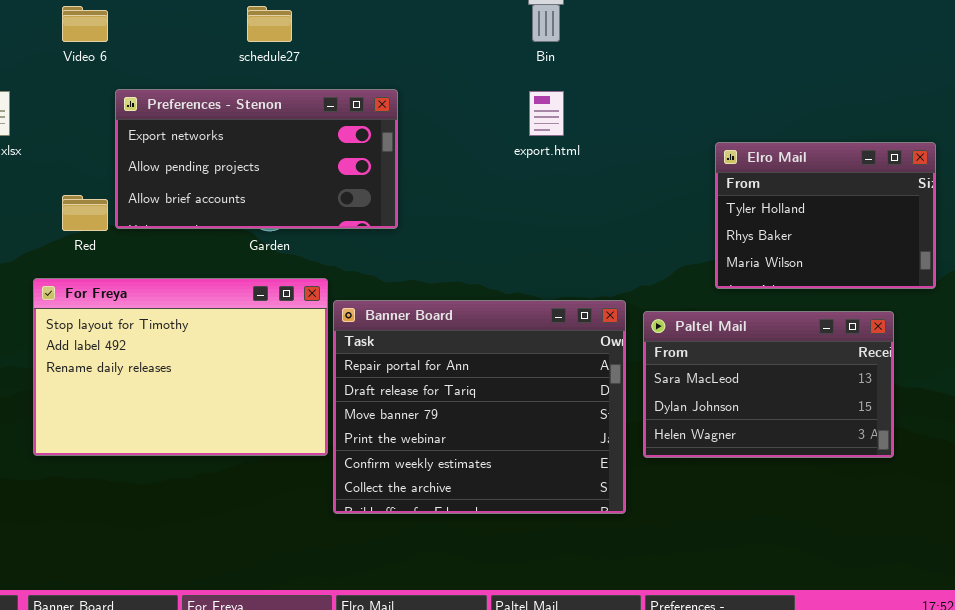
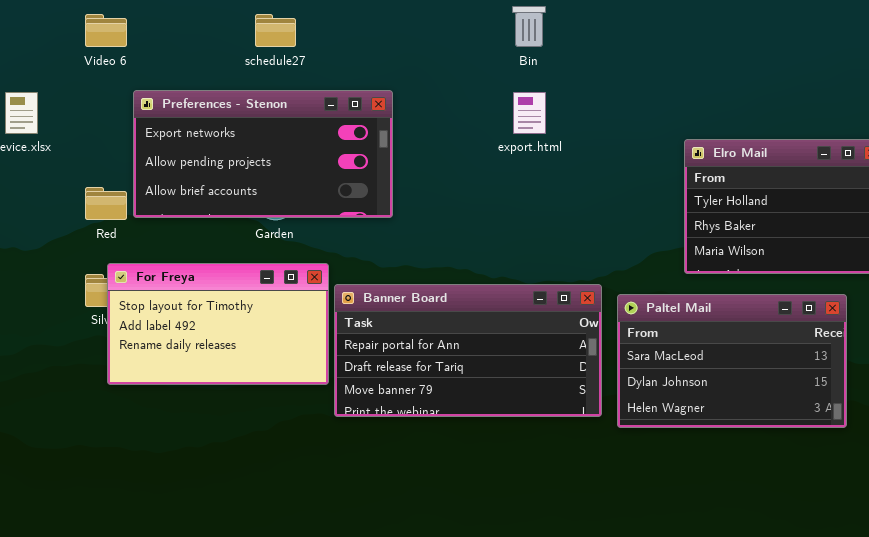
For Freya: [33,278,328,456] -> [107,263,329,385], resized
Banner Board: [333,300,626,514] -> [334,284,602,417], resized

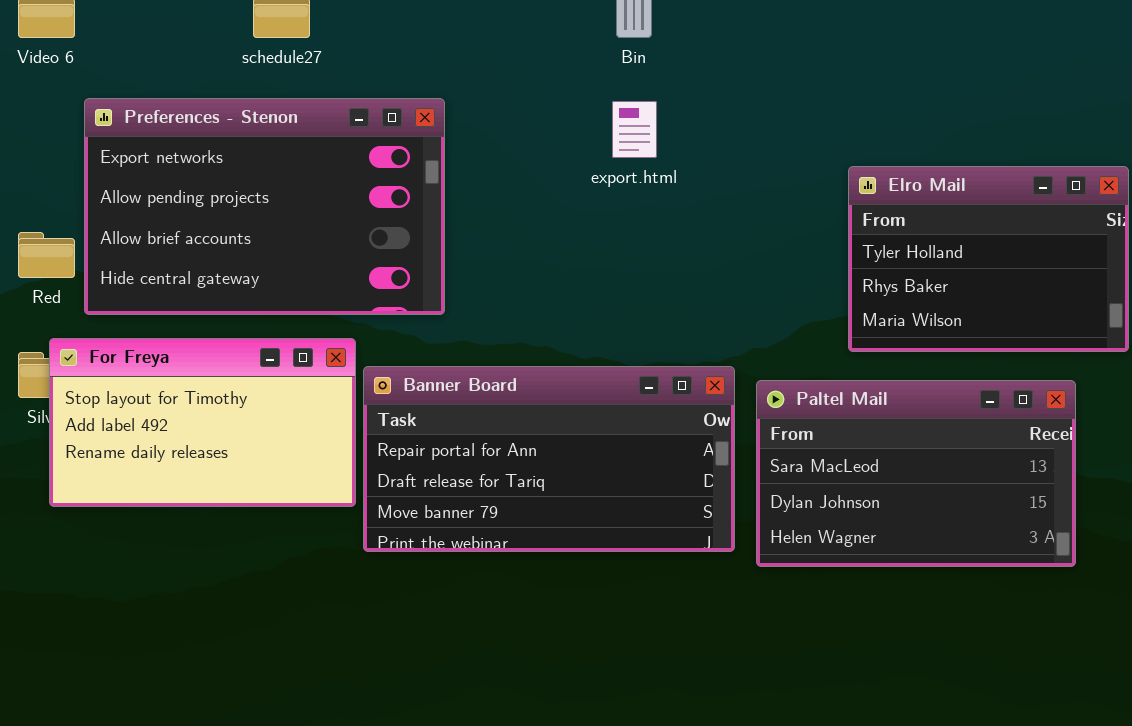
Preferences - Stenon: [133,90,393,218] -> [84,98,445,315], resized

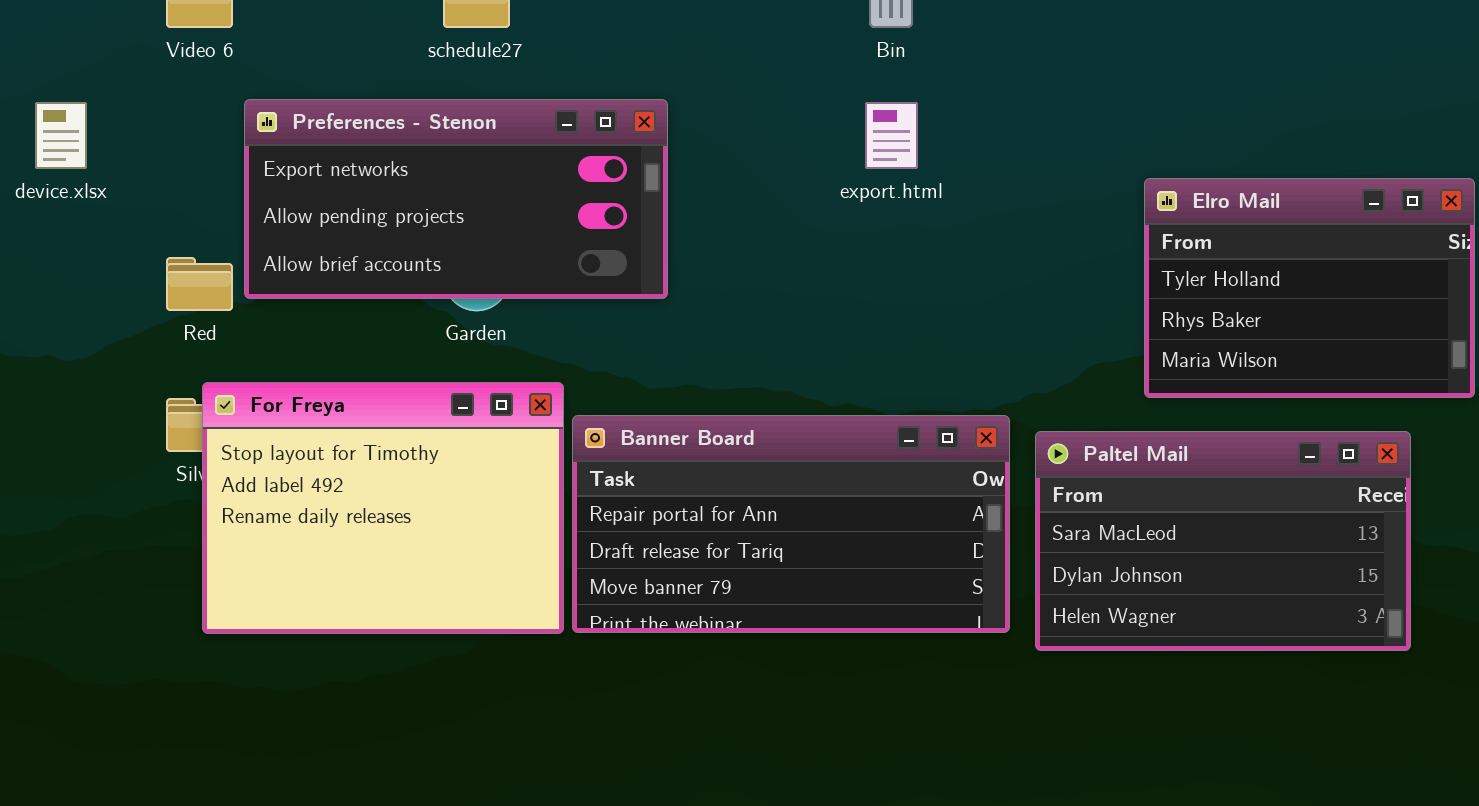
Preferences - Stenon: [84,98,445,315] -> [244,99,668,299], resized
For Freya: [49,338,356,507] -> [202,382,564,634], resized

